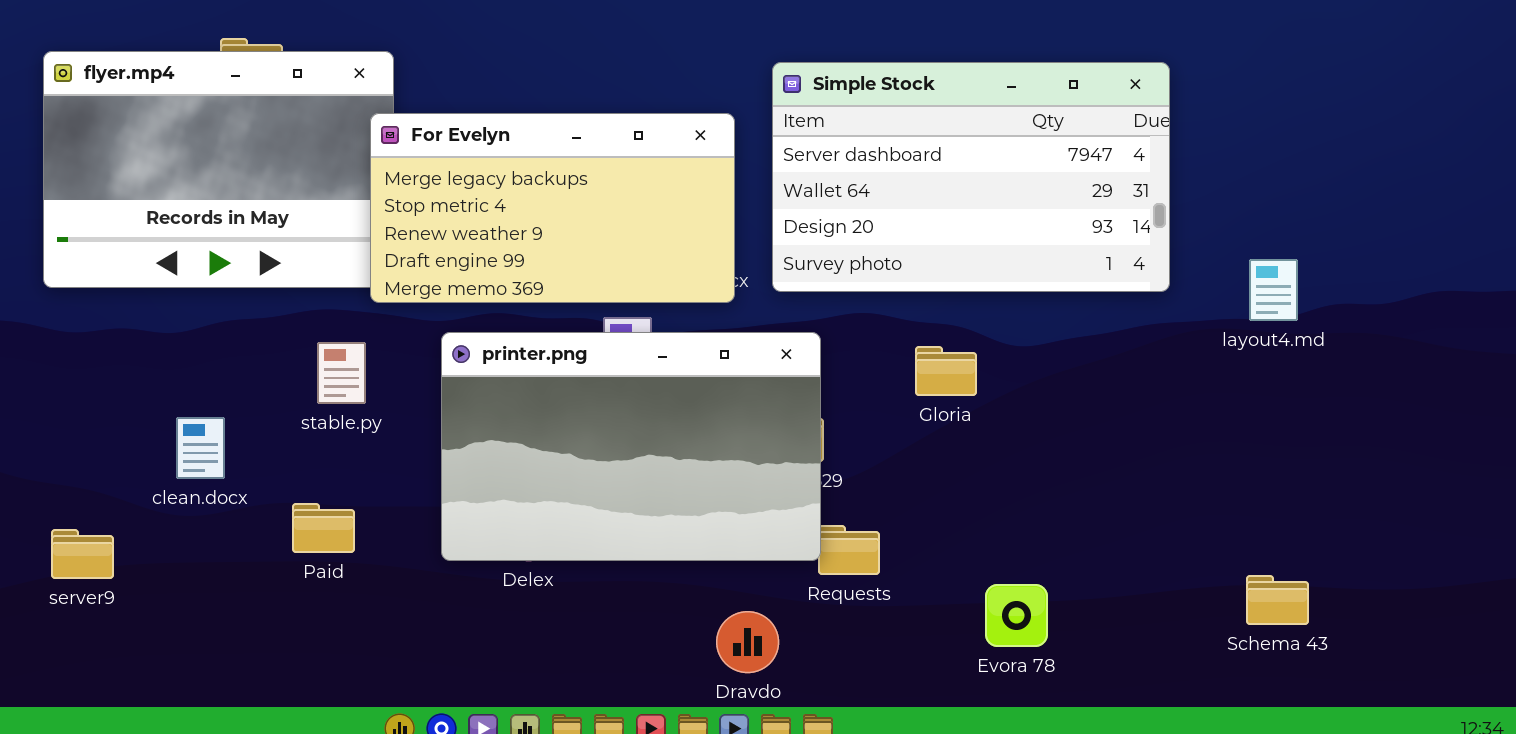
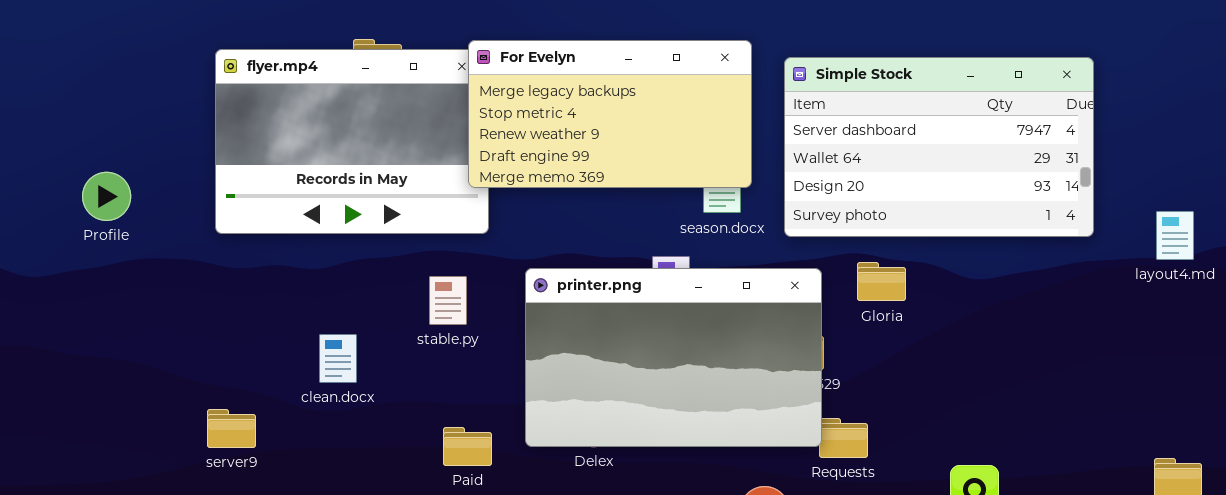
For Evelyn: [370,113,735,303] -> [468,40,752,188], moved
Gloria: [915,346,977,396] -> [857,262,906,301], moved
Paid: [292,503,355,553] -> [443,427,492,466], moved
server9: [51,529,114,579] -> [207,409,256,448], moved

